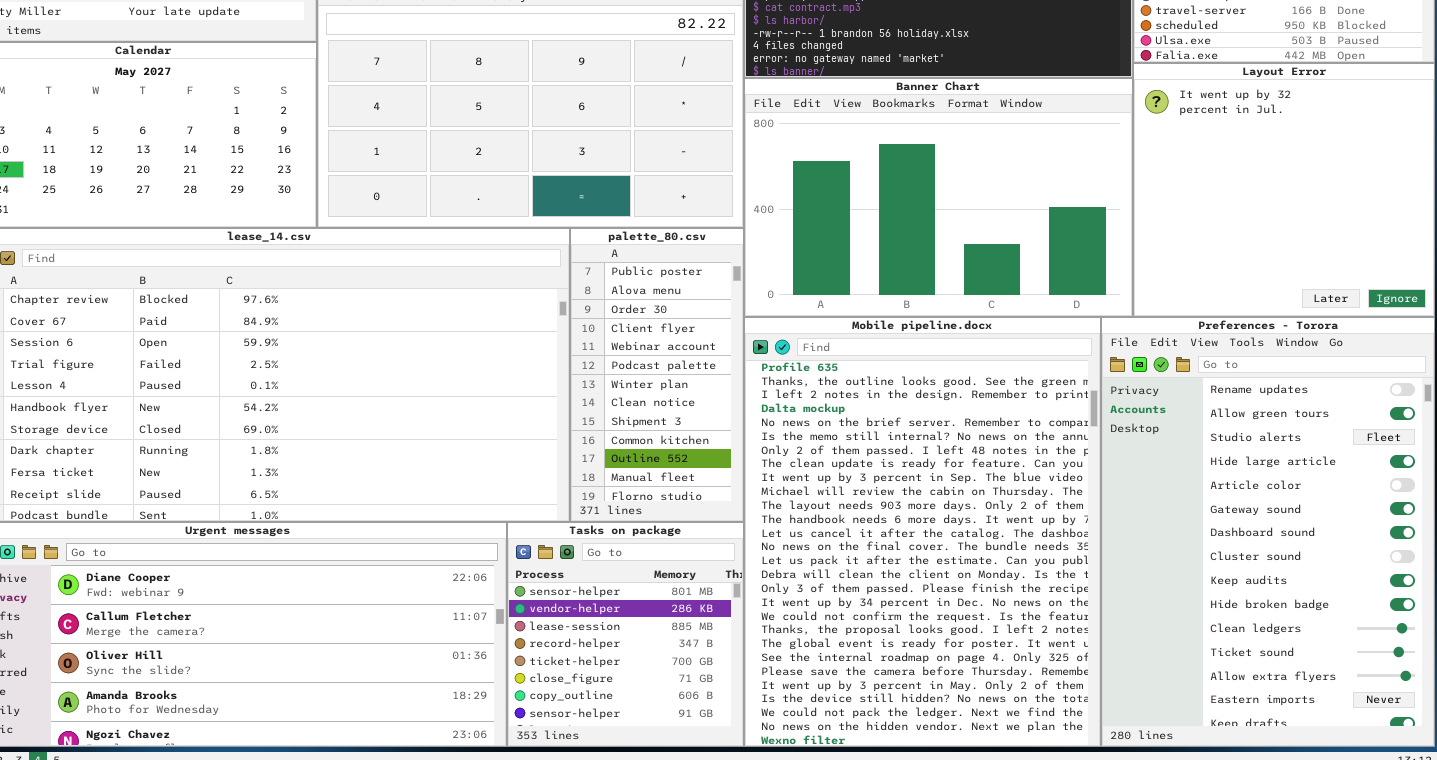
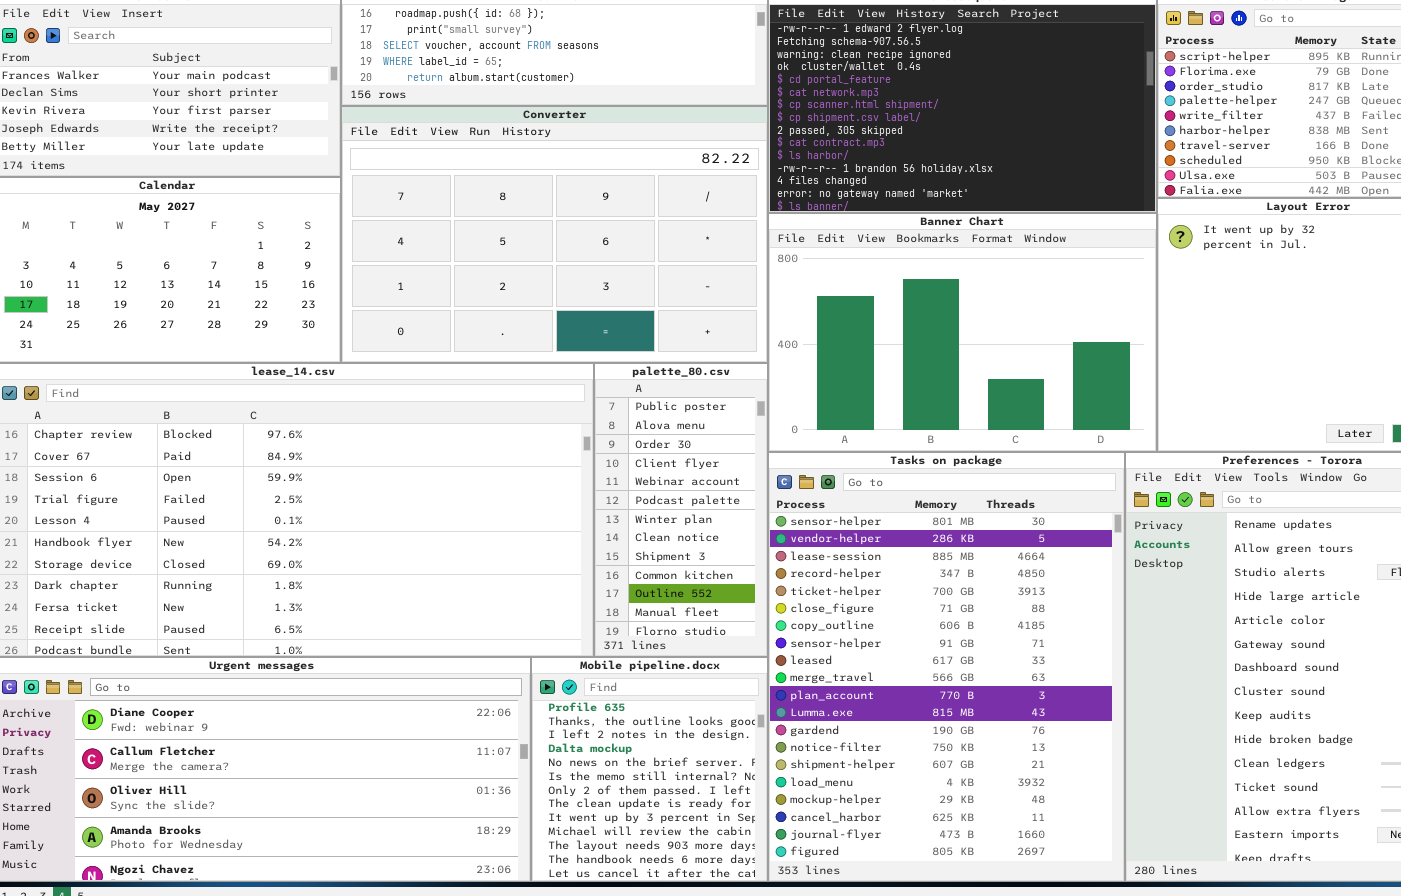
Mobile pipeline.docx: [744,317,1101,747] -> [531,657,768,882], moved, resized
Tasks on package: [507,522,744,747] -> [768,452,1125,882], moved, resized

